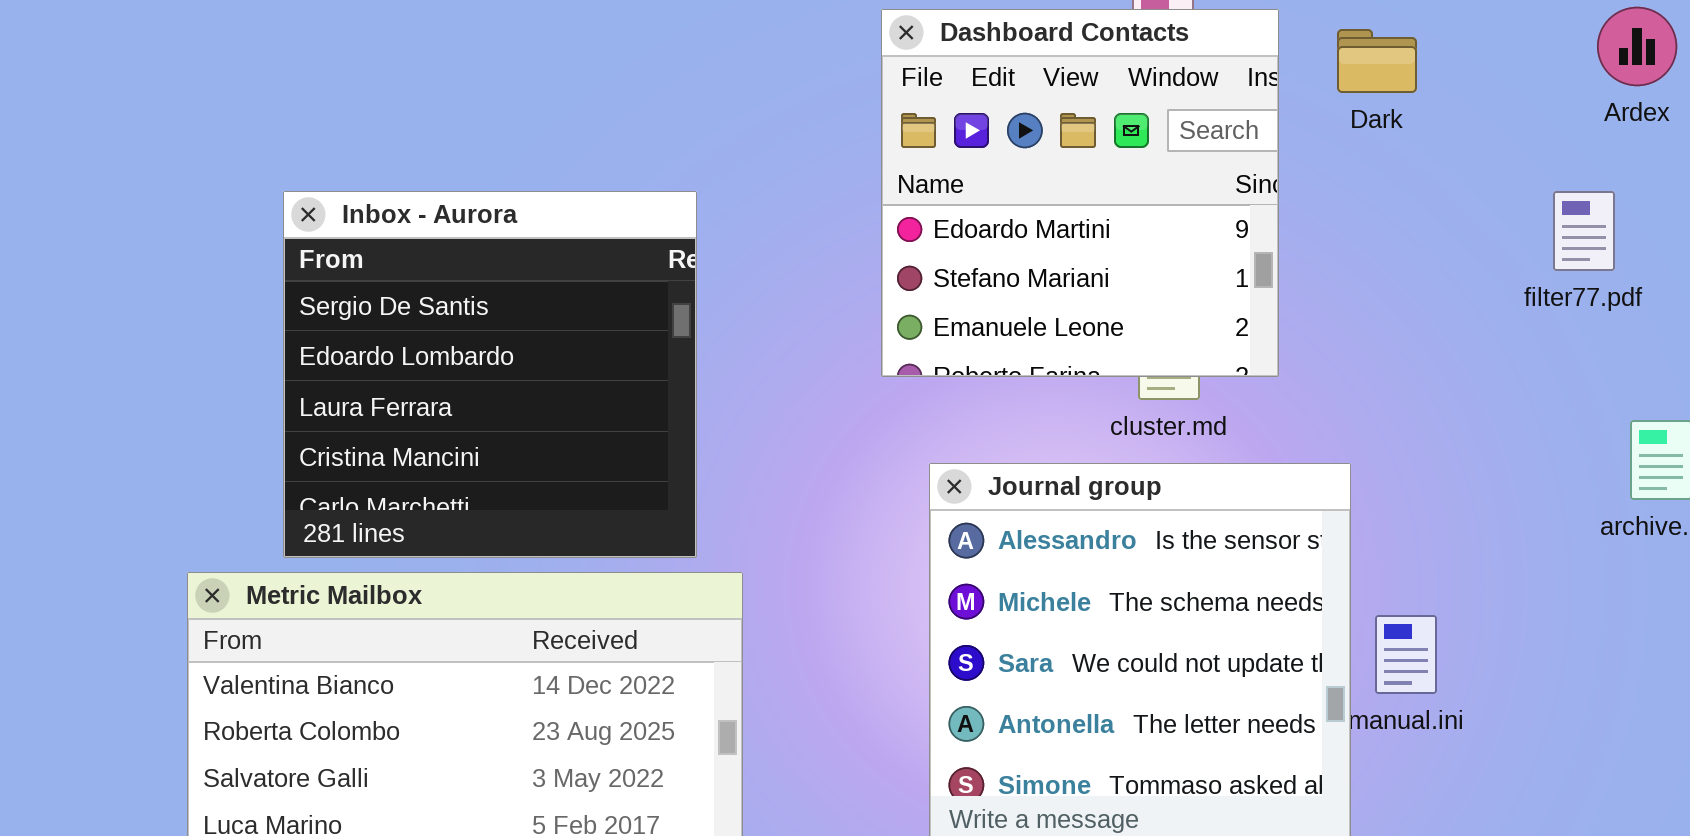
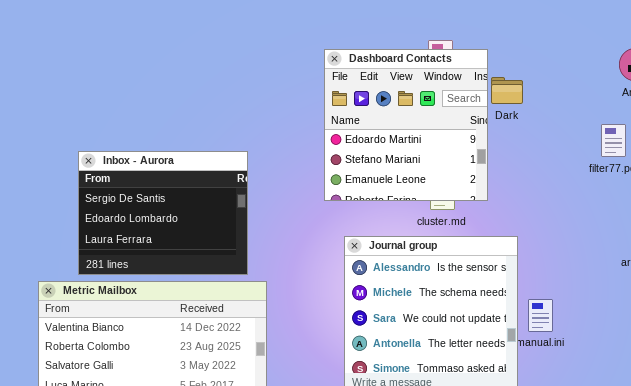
Dark: [1337,29,1417,93] -> [491,77,523,104], moved
Inbox - Aurora: [283,191,697,558] -> [78,151,248,275], resized

